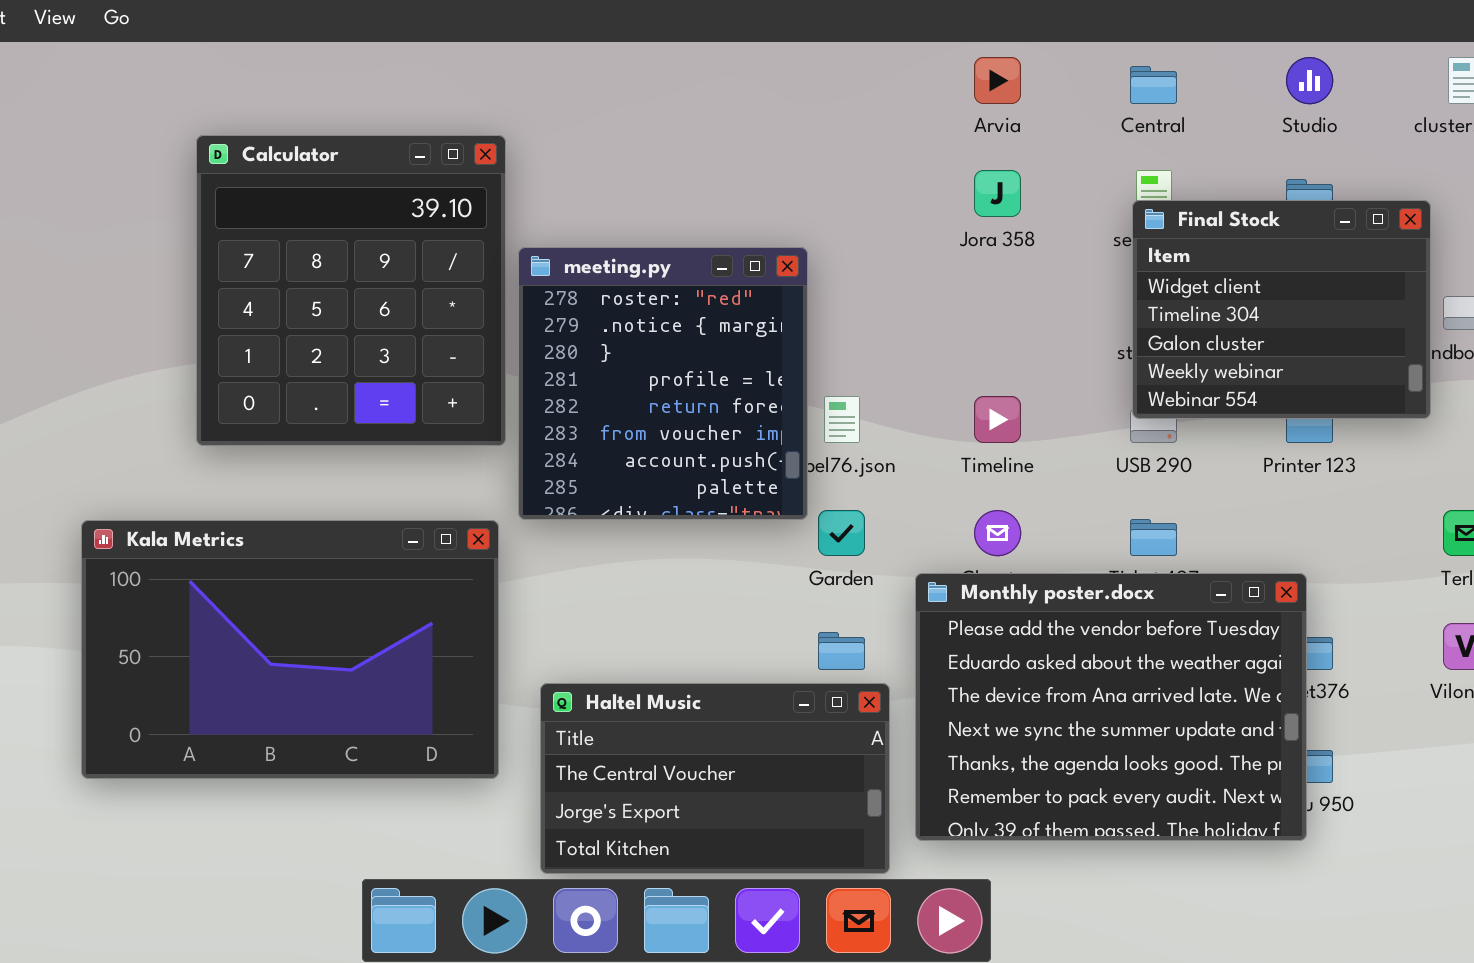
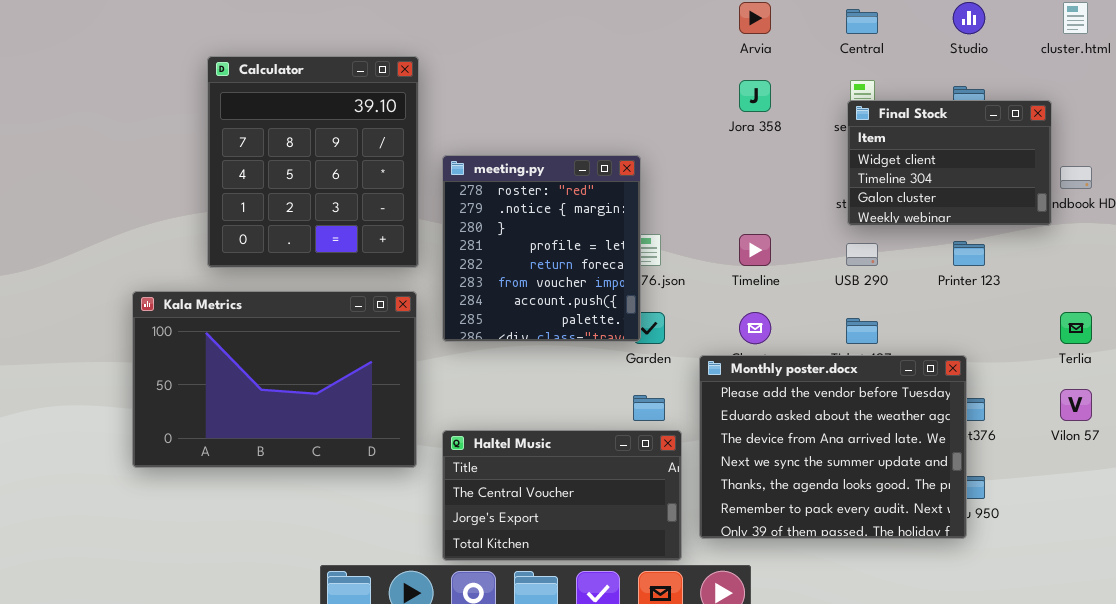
Final Stock: [1132,200,1431,419] -> [847,100,1052,226], resized
meeting.py: [518,247,808,520] -> [442,155,641,342], moved
Kala Metrics: [81,520,499,779] -> [132,291,417,468], moved

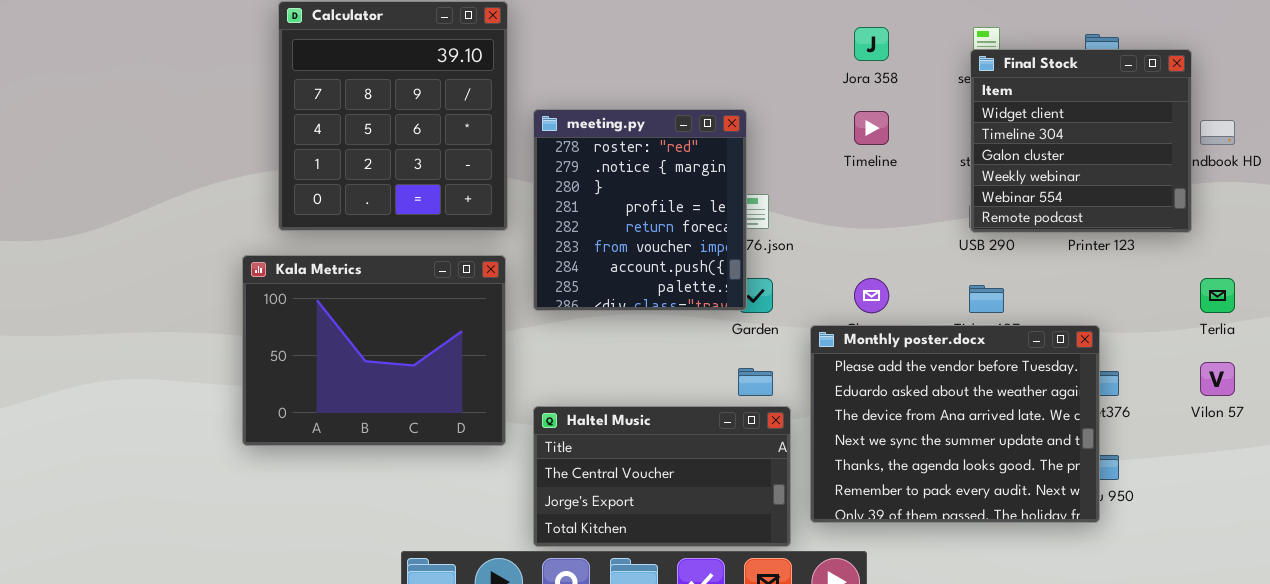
Final Stock: [847,100,1052,226] -> [970,49,1192,233], resized
Timeline: [739,234,771,266] -> [854,111,889,145], moved
Kala Metrics: [132,291,417,468] -> [242,255,506,446], resized

